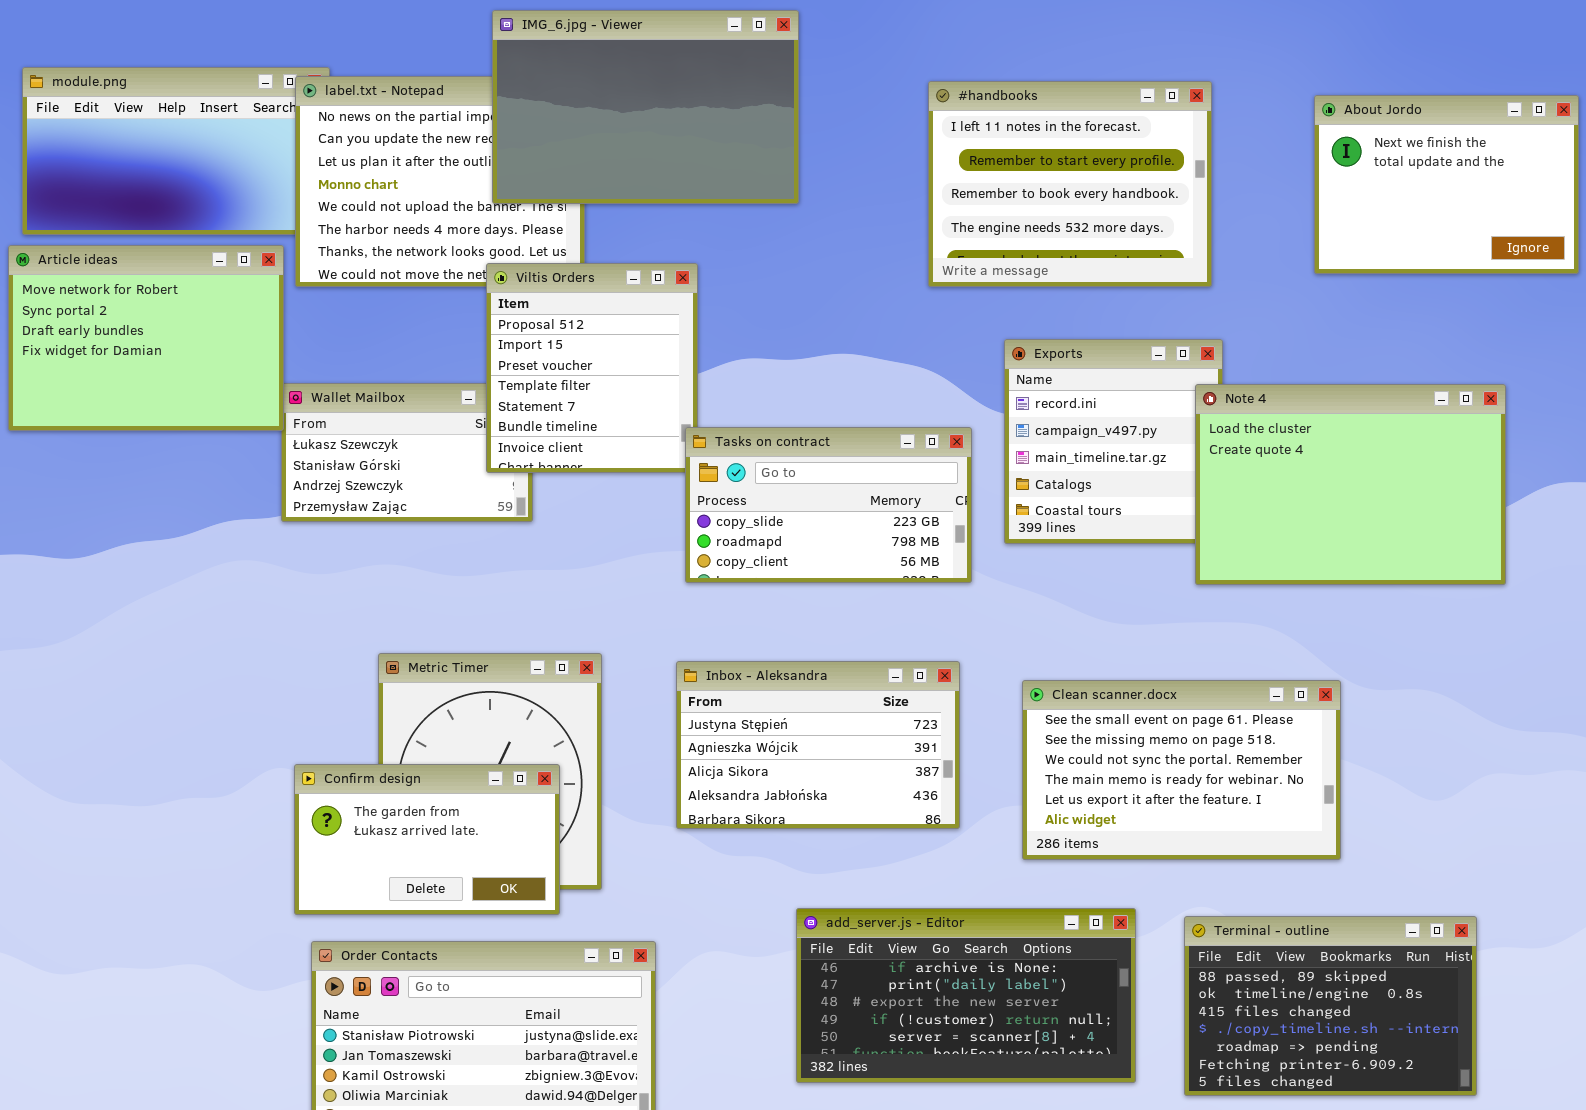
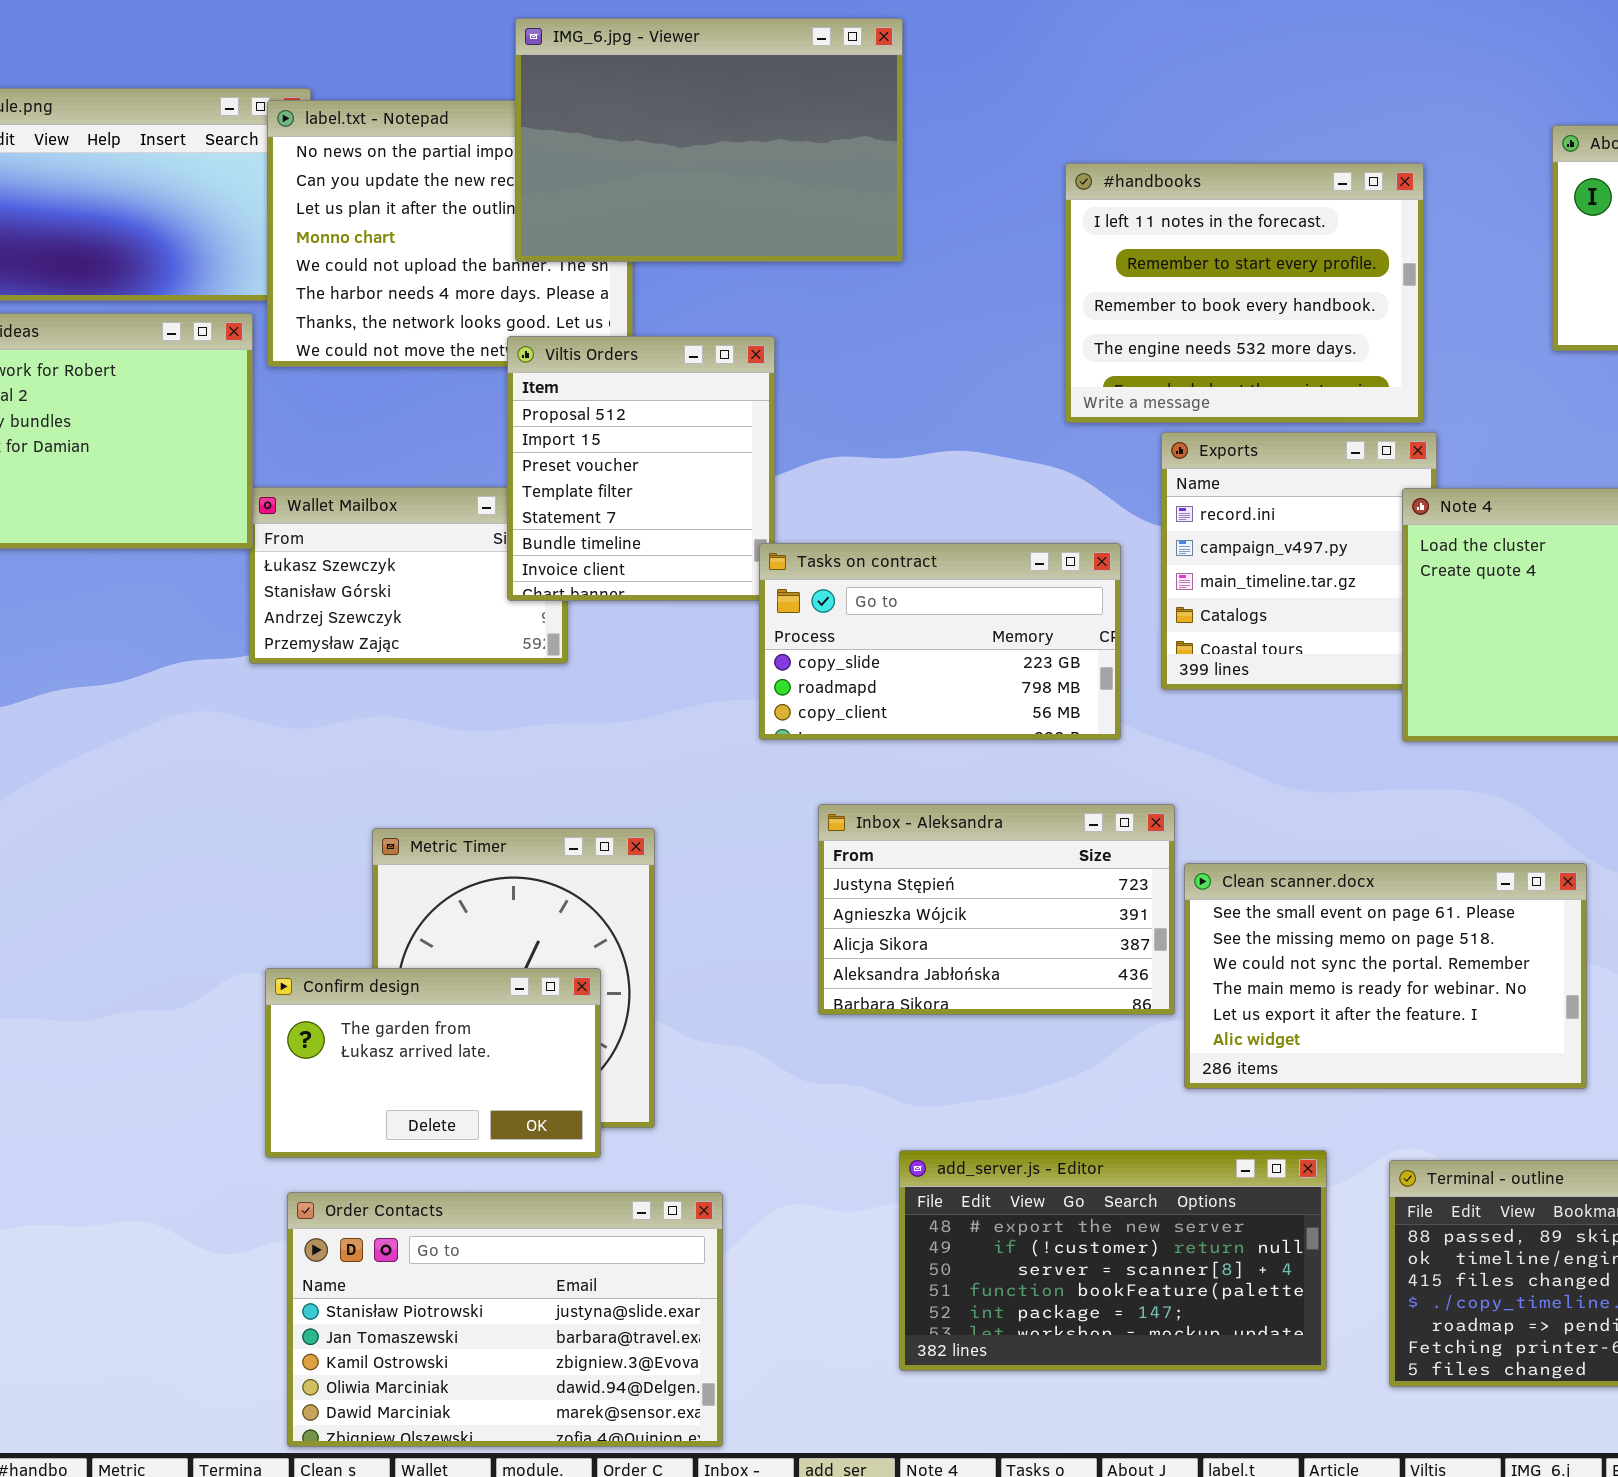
#handbooks: [928,81,1212,287] -> [1065,163,1424,423], moved
Inbox - Aleksandra: [676,661,960,829] -> [818,804,1175,1015], moved
add_server.js - Editor: [796,908,1136,1083] -> [899,1150,1327,1371], scrolled down 2 rows

